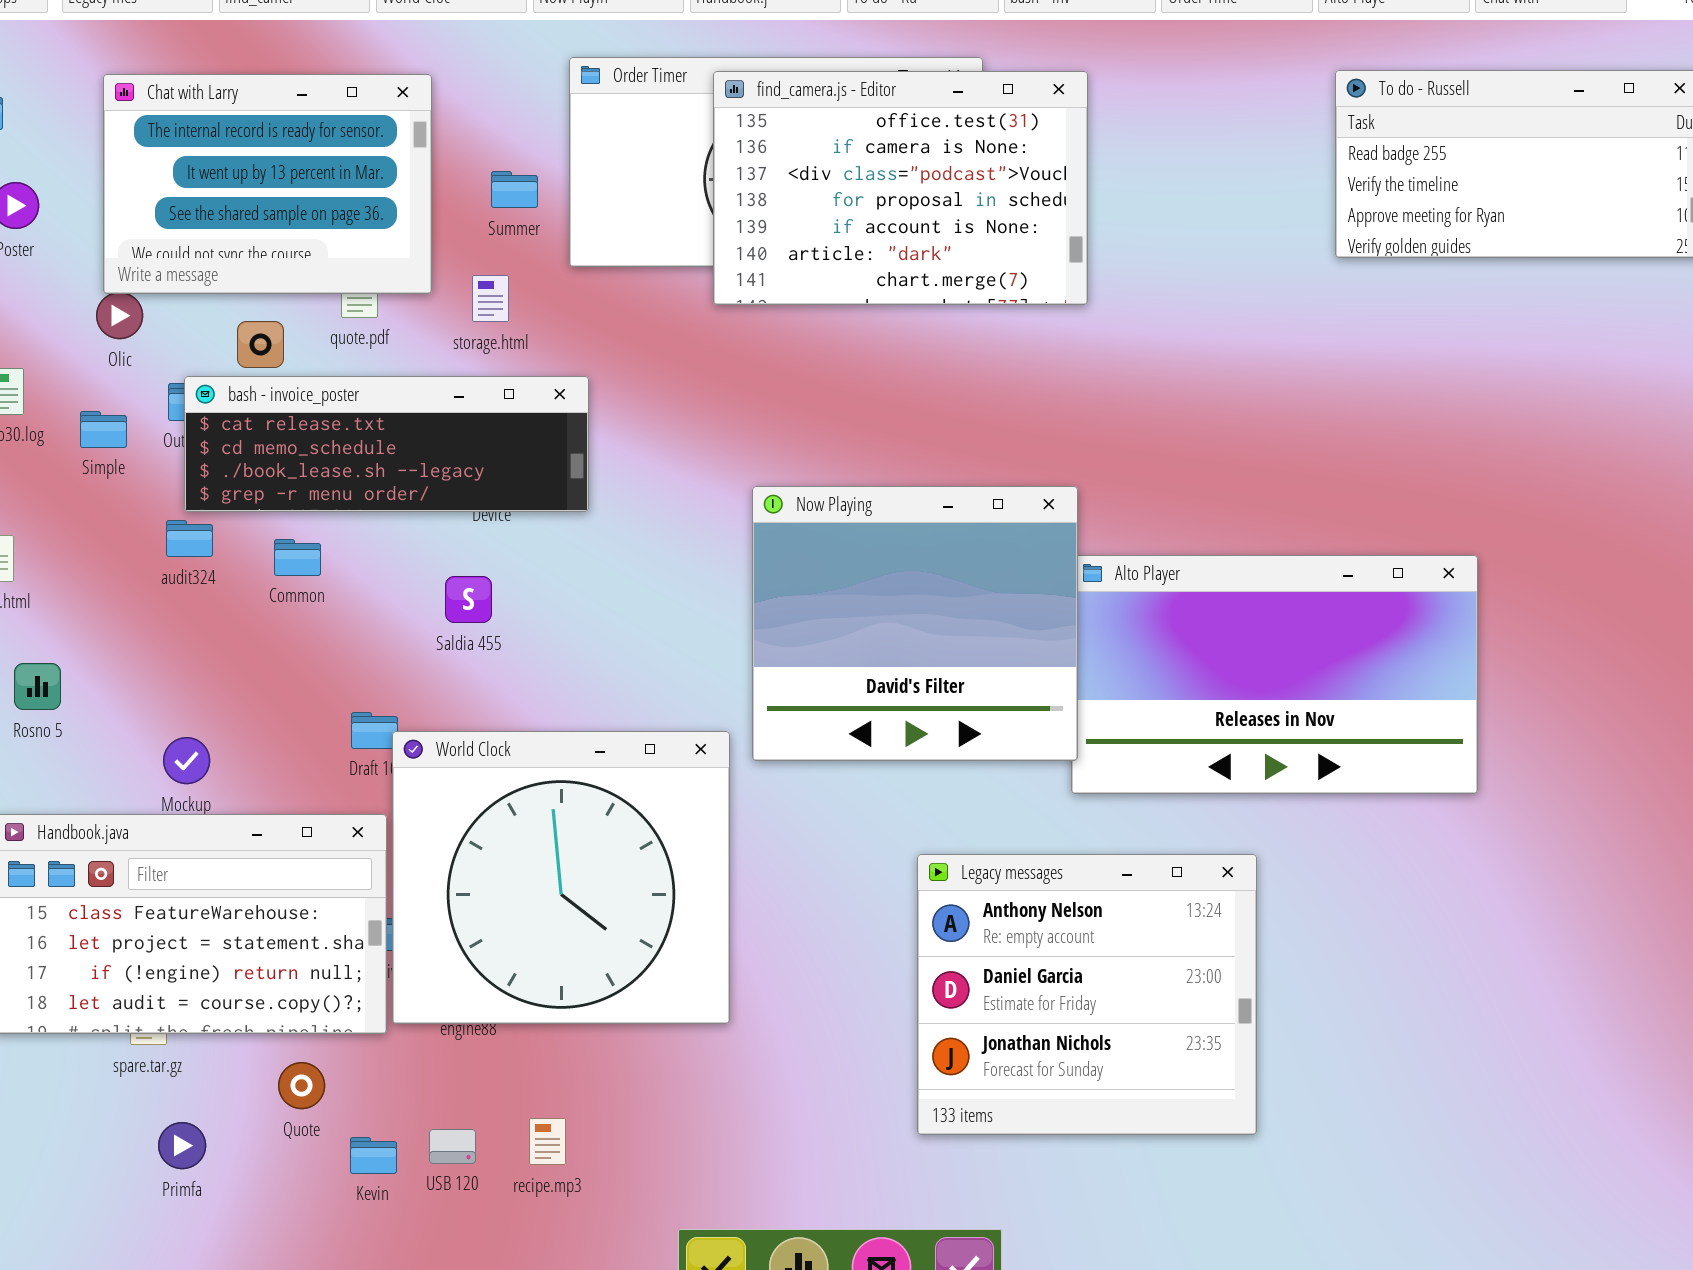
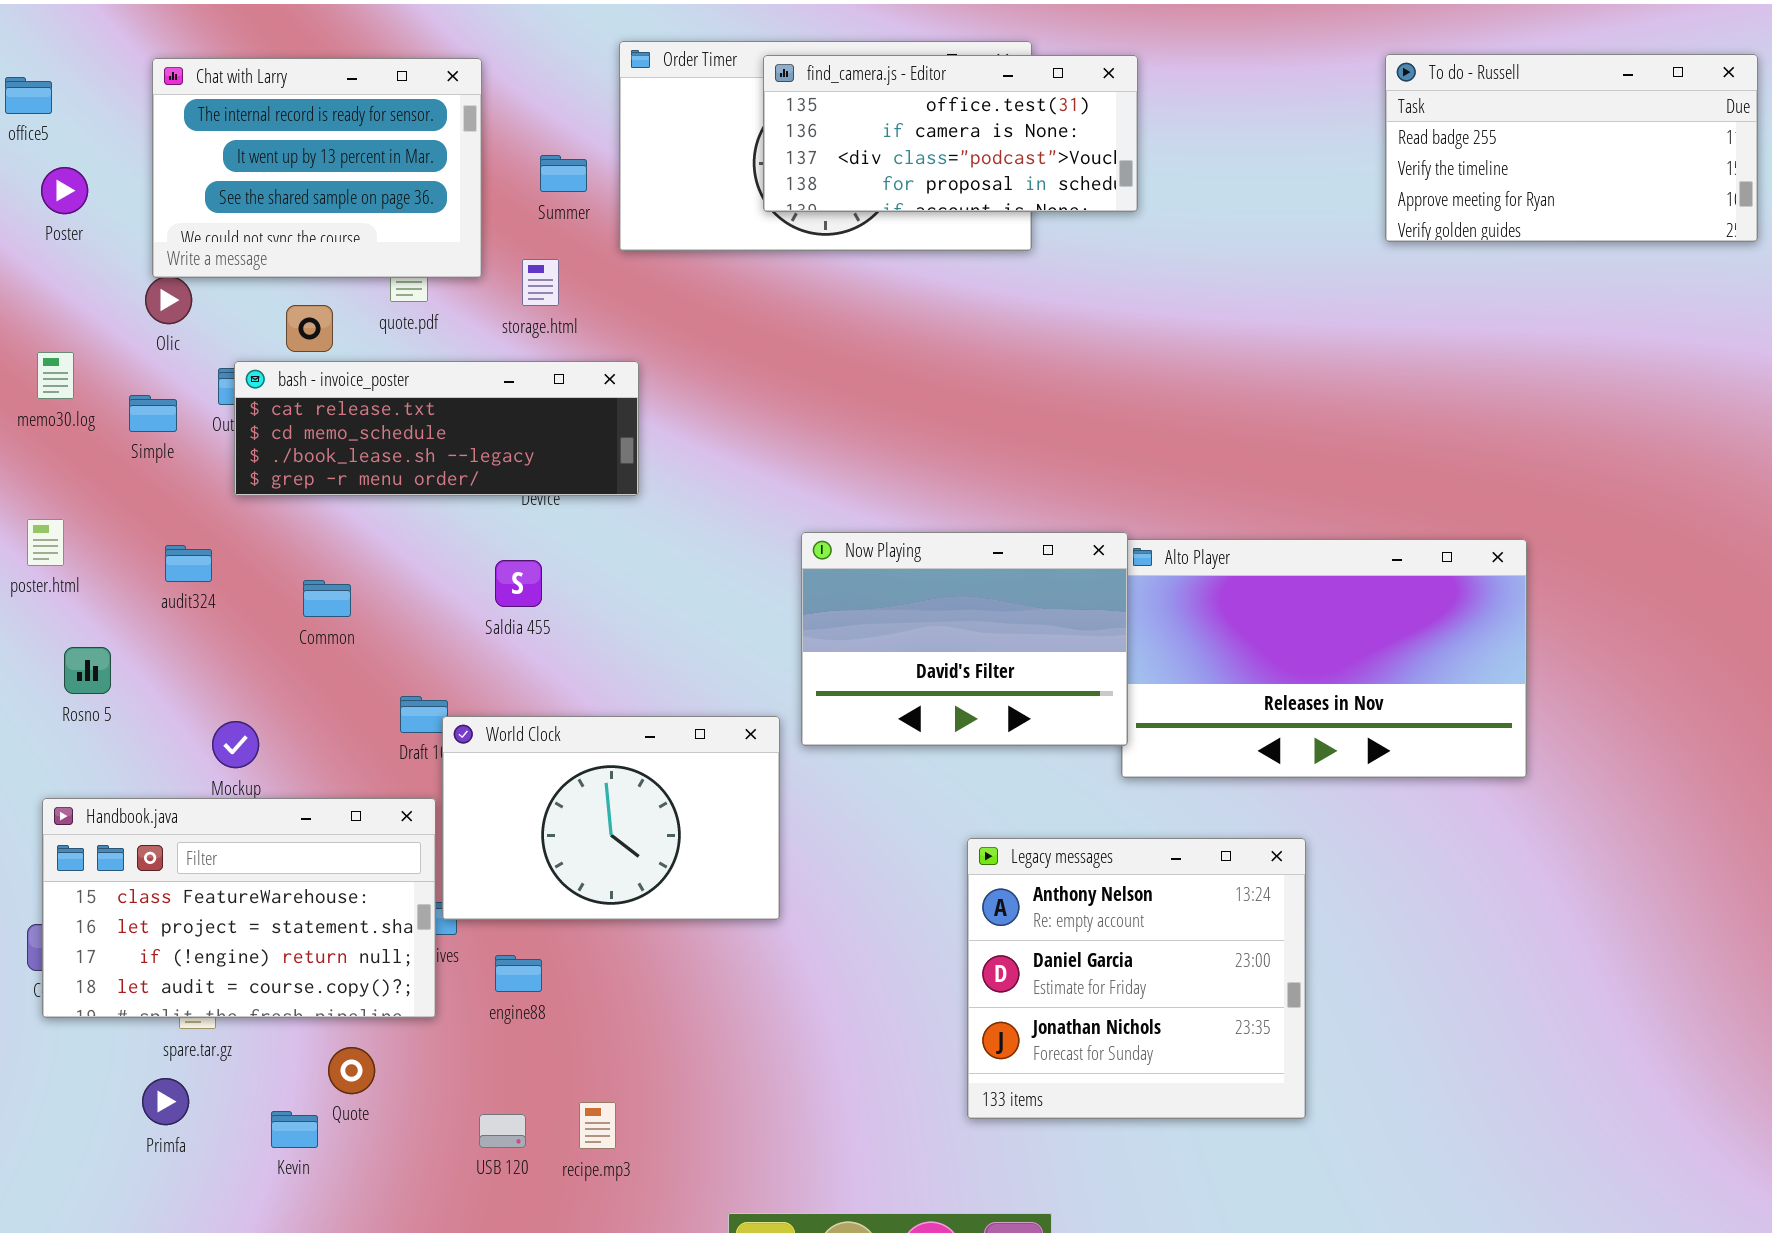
find_camera.js - Editor: [713,71,1088,305] -> [763,55,1138,212], resized
Now Playing: [752,486,1078,761] -> [801,532,1128,746], resized
audit324: [166,520,213,557] -> [165,545,212,582], moved
Common: [274,539,321,576] -> [303,580,351,617], moved
World Clock: [392,731,730,1024] -> [442,716,780,920], resized
Primfa: [158,1122,206,1169] -> [142,1078,189,1125], moved
Kevin: [350,1137,397,1174] -> [271,1111,318,1148], moved

